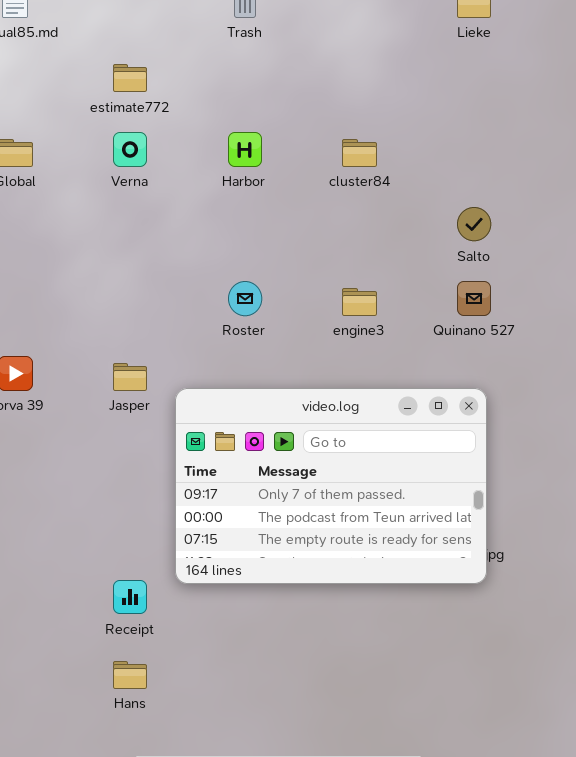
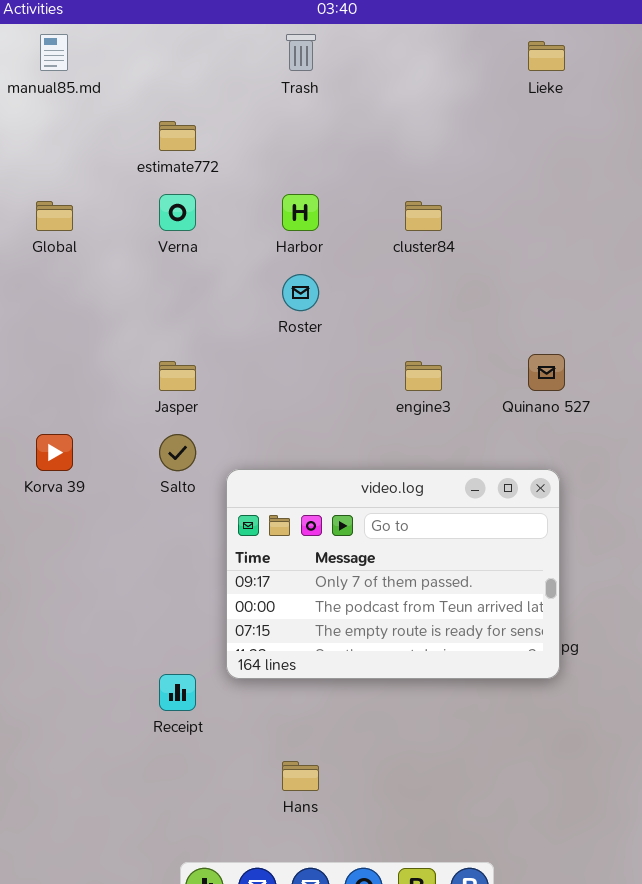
Salto: [457,207,491,241] -> [159,434,196,471], moved
Roster: [228,281,262,316] -> [282,274,319,311], moved
Jasper: [113,363,147,391] -> [159,361,196,391], moved
Hans: [113,661,147,689] -> [282,761,319,791], moved

